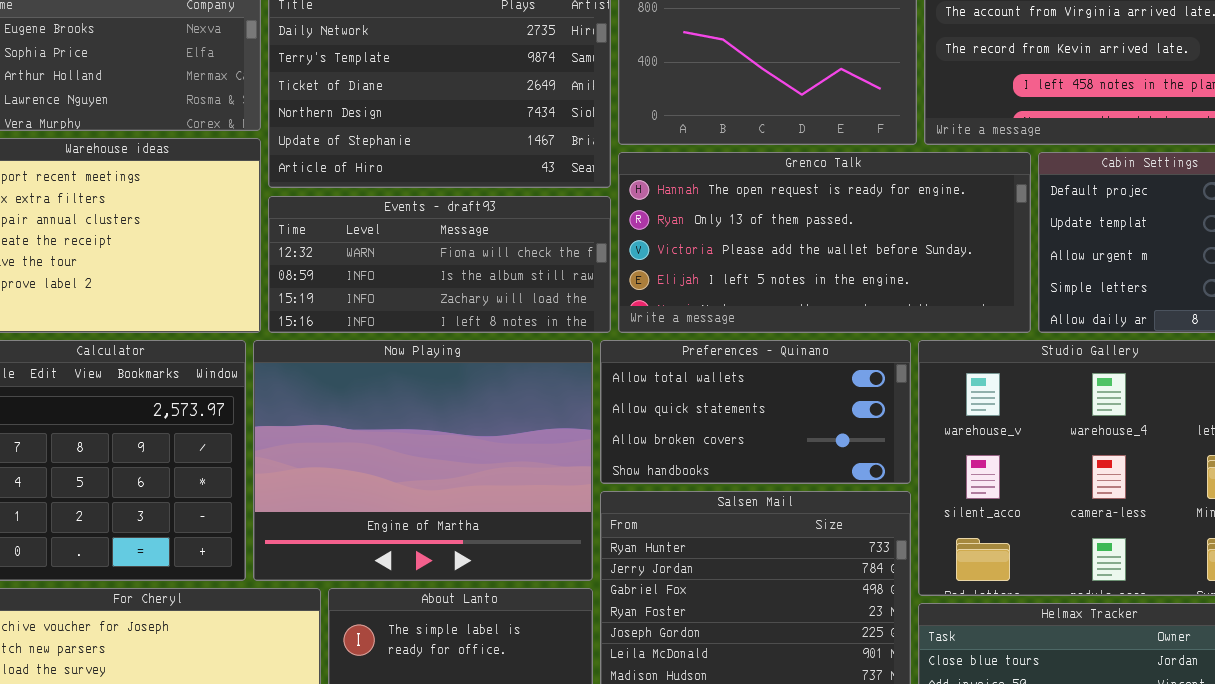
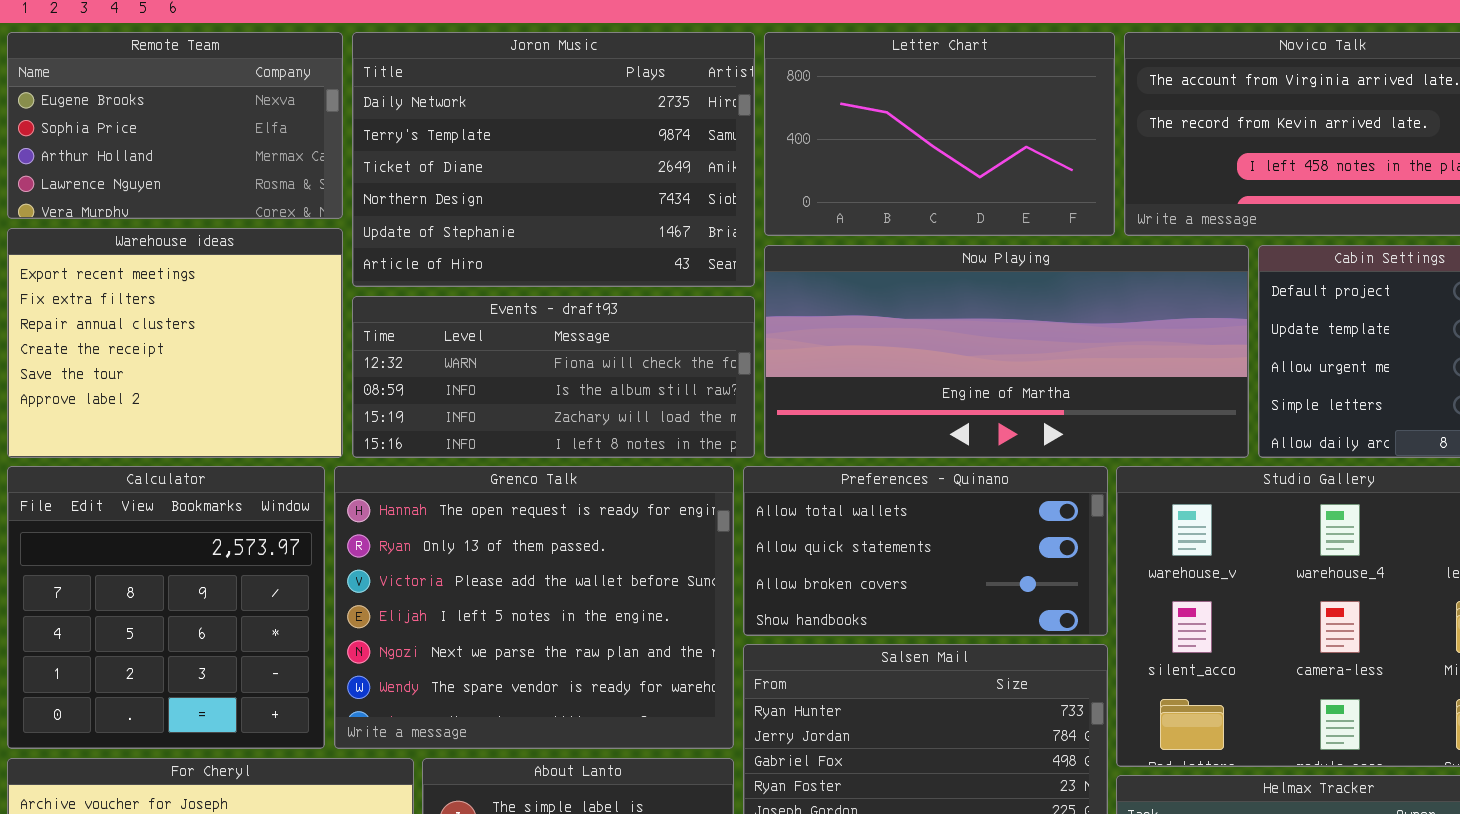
Grenco Talk: [618,152,1031,333] -> [334,466,734,749], moved, resized
Now Playing: [253,340,593,581] -> [764,245,1249,458], moved, resized

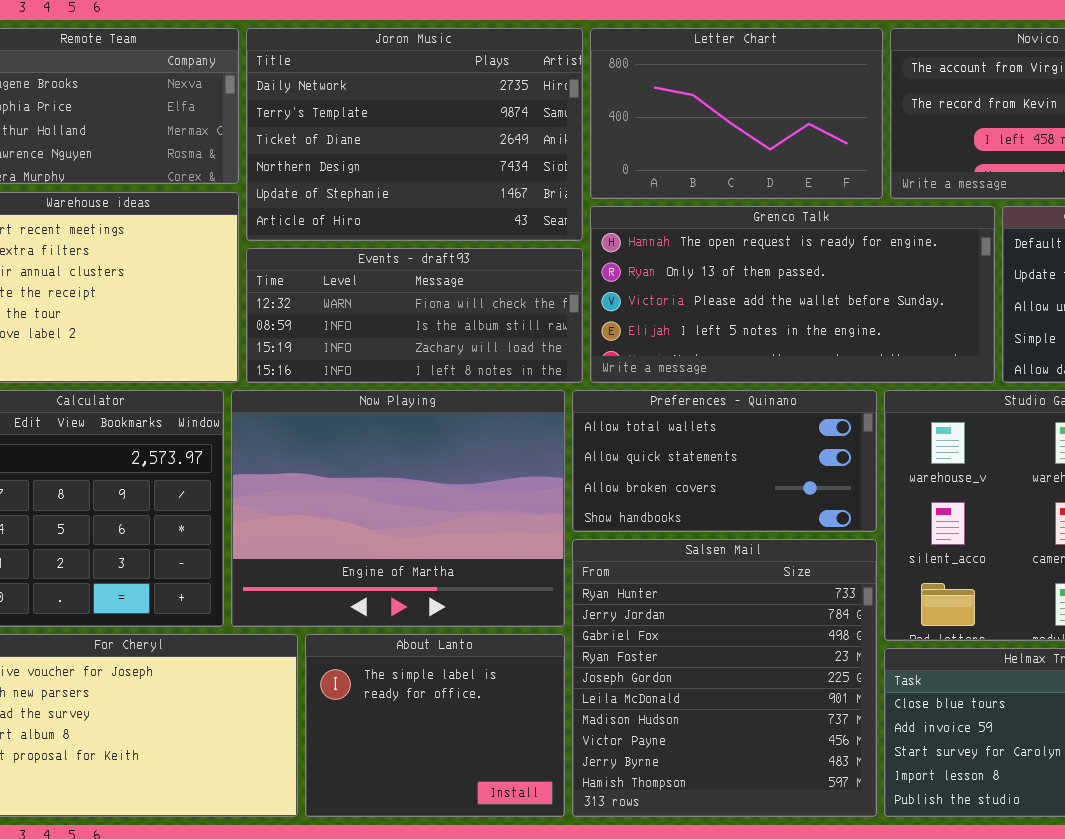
Now Playing: [764,245,1249,458] -> [231,390,565,627], moved, resized
Grenco Talk: [334,466,734,749] -> [590,206,995,383], moved, resized

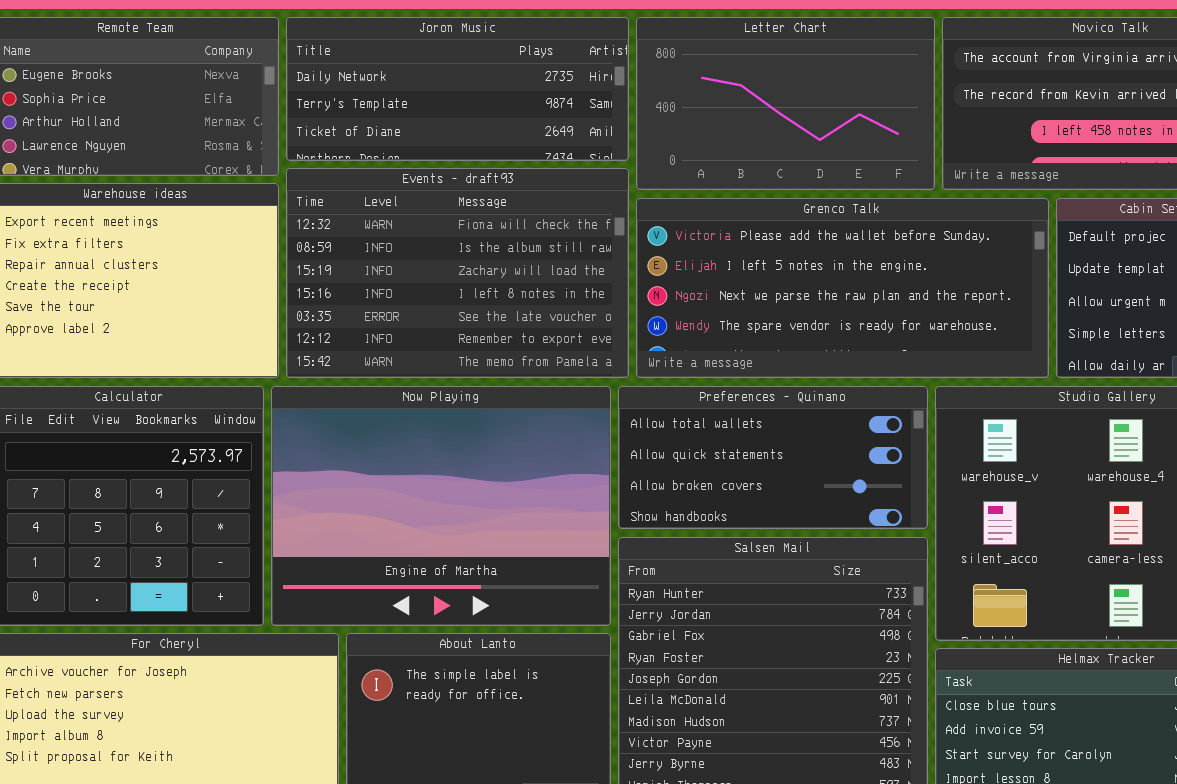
Joron Music: [246,28,583,241] -> [286,17,629,161], resized
Grenco Talk: [590,206,995,383] -> [636,198,1049,378], scrolled down 2 rows
Events - draft93: [246,248,583,383] -> [286,168,629,378], resized

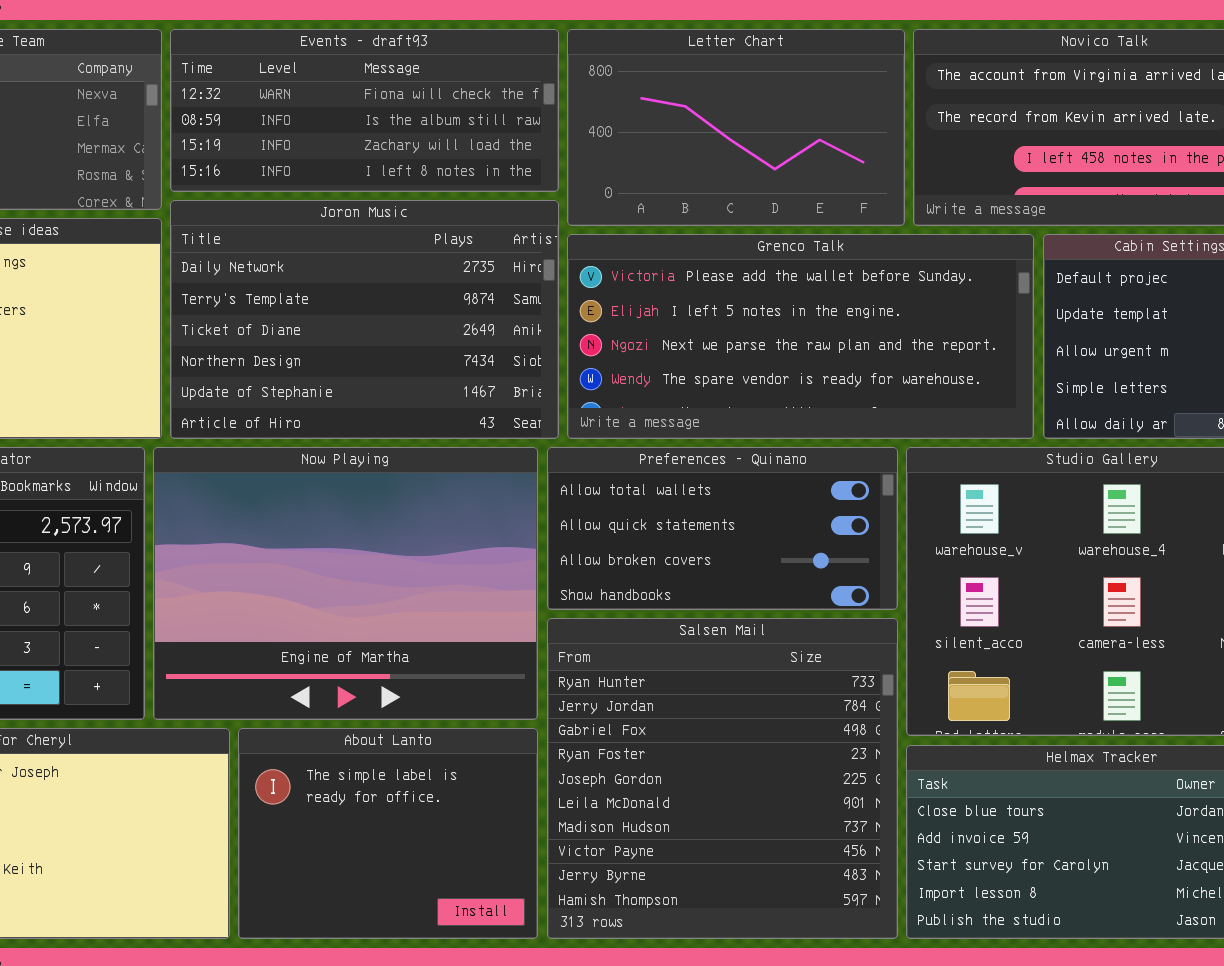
Joron Music: [286,17,629,161] -> [170,200,559,439], moved, resized
Events - draft93: [286,168,629,378] -> [170,29,559,192], moved, resized

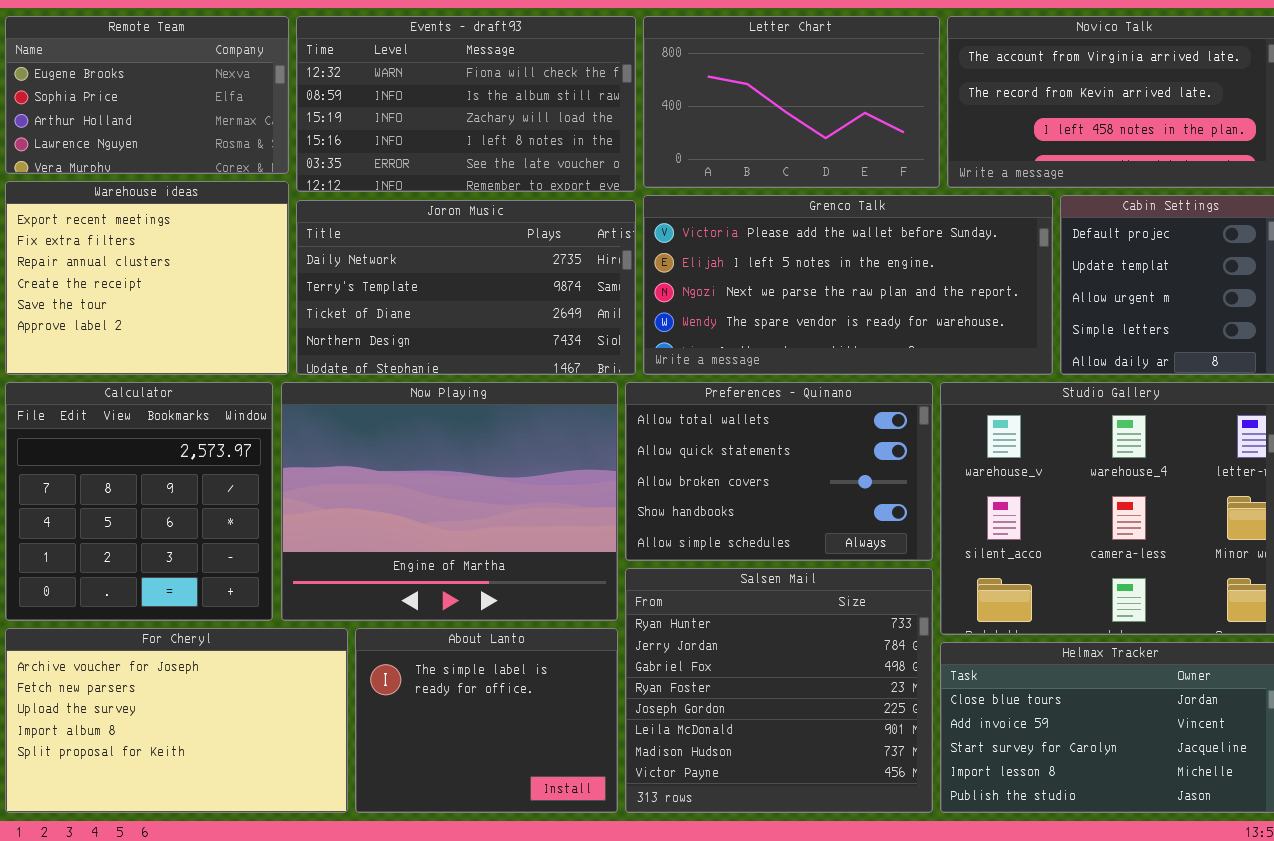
Events - draft93: [170,29,559,192] -> [296,16,636,192], resized
Joron Music: [170,200,559,439] -> [296,200,636,375], resized
Preferences - Quinano: [547,447,898,610] -> [625,382,933,561], resized
Salsen Mail: [547,618,898,939] -> [625,568,933,813], resized

